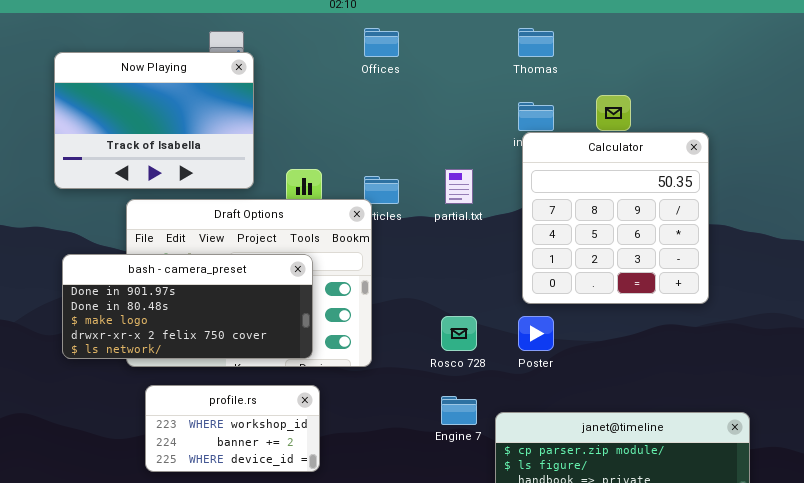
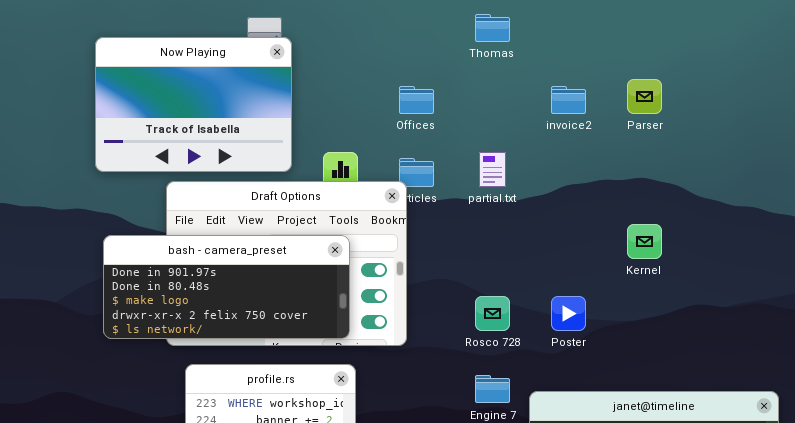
Offices: [364,28,399,57] -> [399,86,434,114], moved
Thomas: [518,28,554,57] -> [475,14,510,42], moved
Calculator: [522,132,709,304] -> none, closed

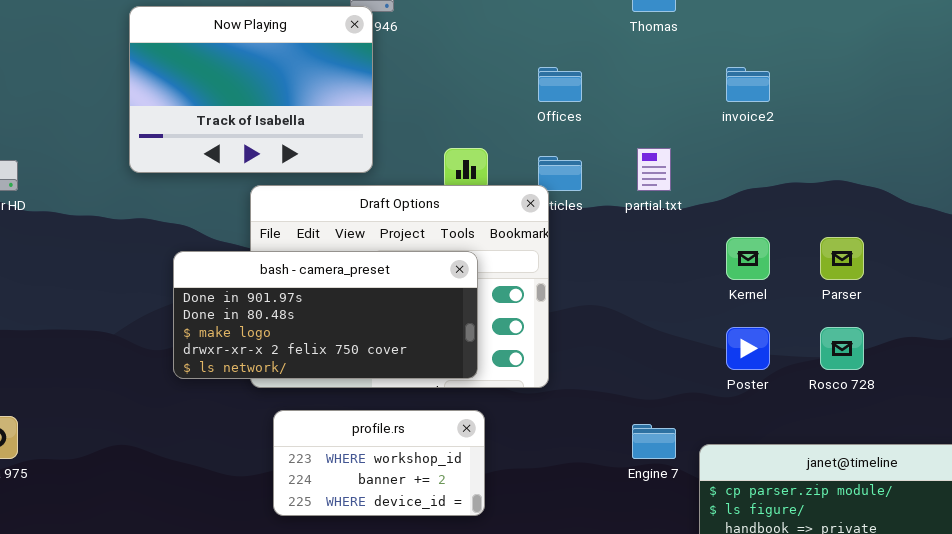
Now Playing: [95,37,292,172] -> [129,6,373,173], moved
Parser: [627,79,662,114] -> [820,237,864,280], moved
Kernel: [627,224,662,259] -> [726,237,770,280], moved
Rosco 728: [475,296,510,331] -> [820,327,864,370], moved

